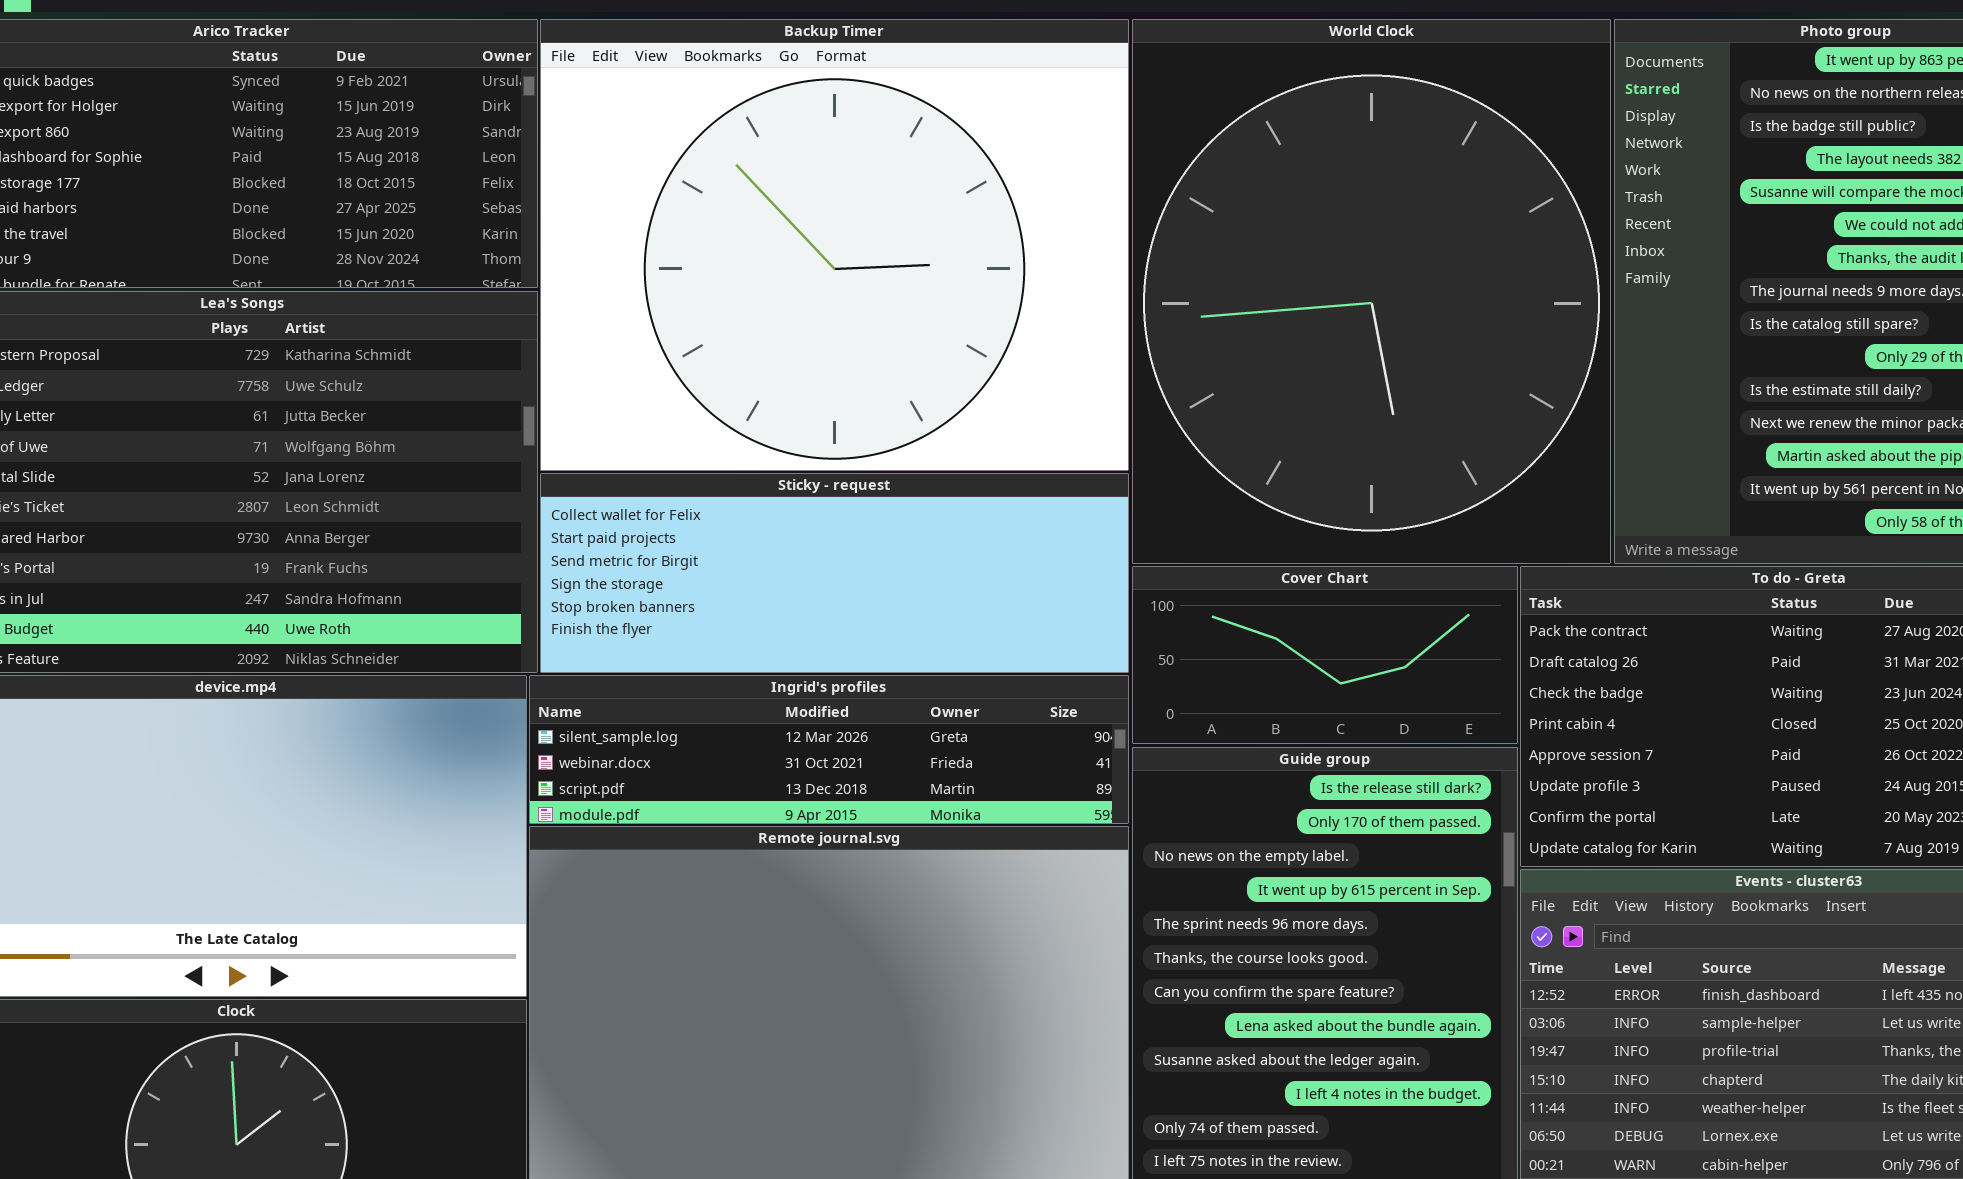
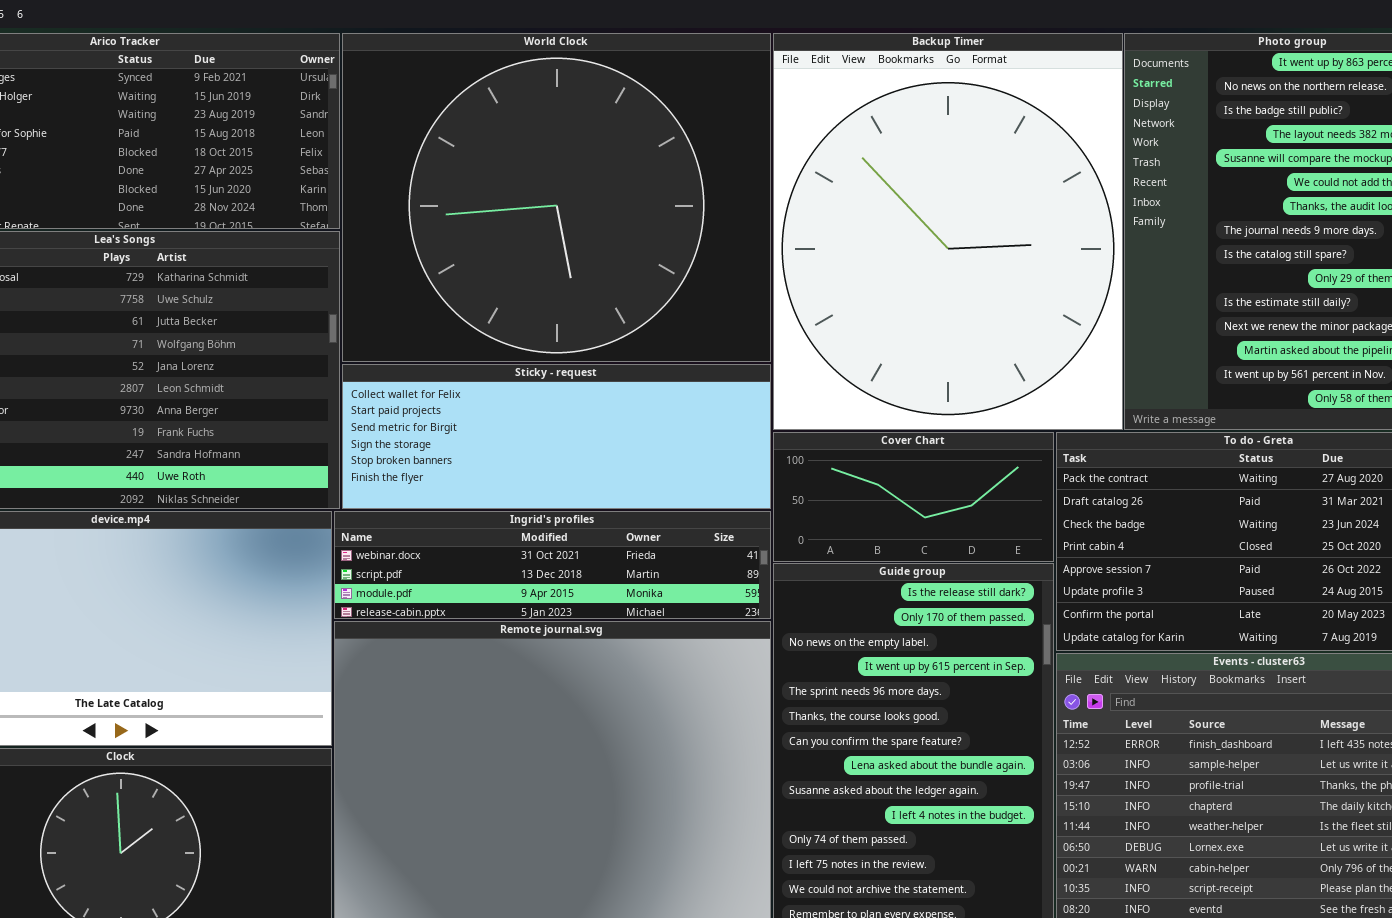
Backup Timer: [540,19,1129,471] -> [773,33,1123,430], moved, resized
World Clock: [1132,19,1611,564] -> [342,33,771,362], moved, resized
Ingrid's profiles: [529,675,1129,824] -> [334,511,771,619], scrolled down 1 row

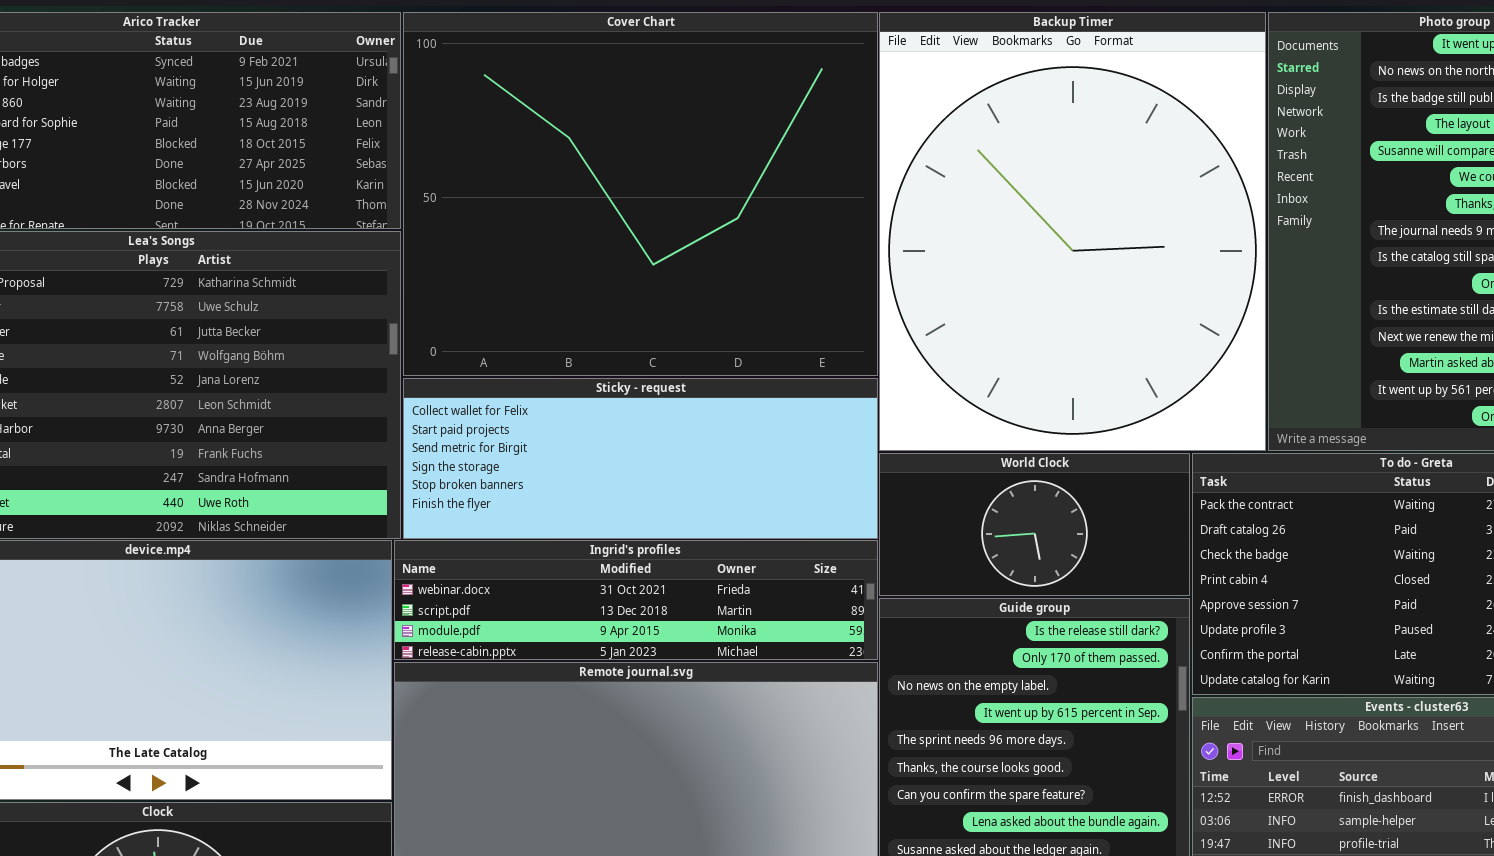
World Clock: [342,33,771,362] -> [879,453,1190,596], moved, resized
Cover Chart: [773,432,1054,562] -> [403,12,878,376], moved, resized

